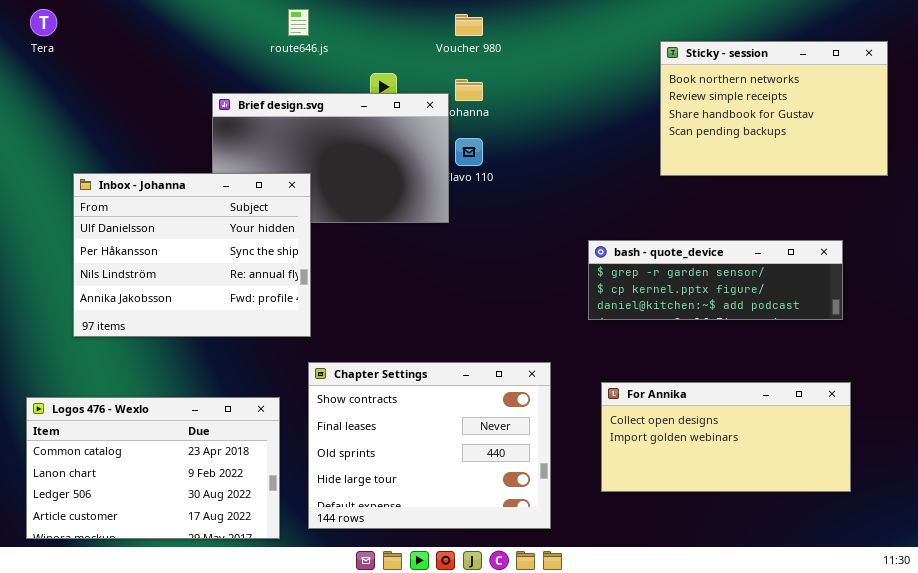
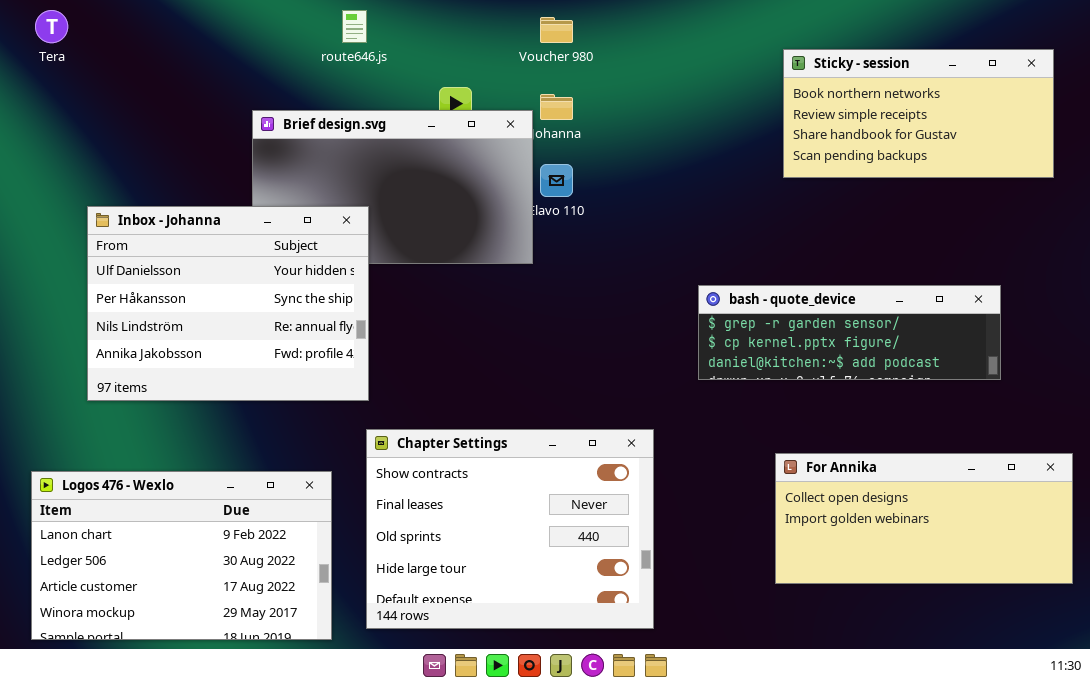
Sticky - session: [660,41,888,176] -> [783,49,1054,178], resized
For Annika: [601,382,851,492] -> [775,453,1073,584], moved
Logos 476 - Wexlo: [26,397,280,539] -> [31,471,332,640], scrolled down 1 row

